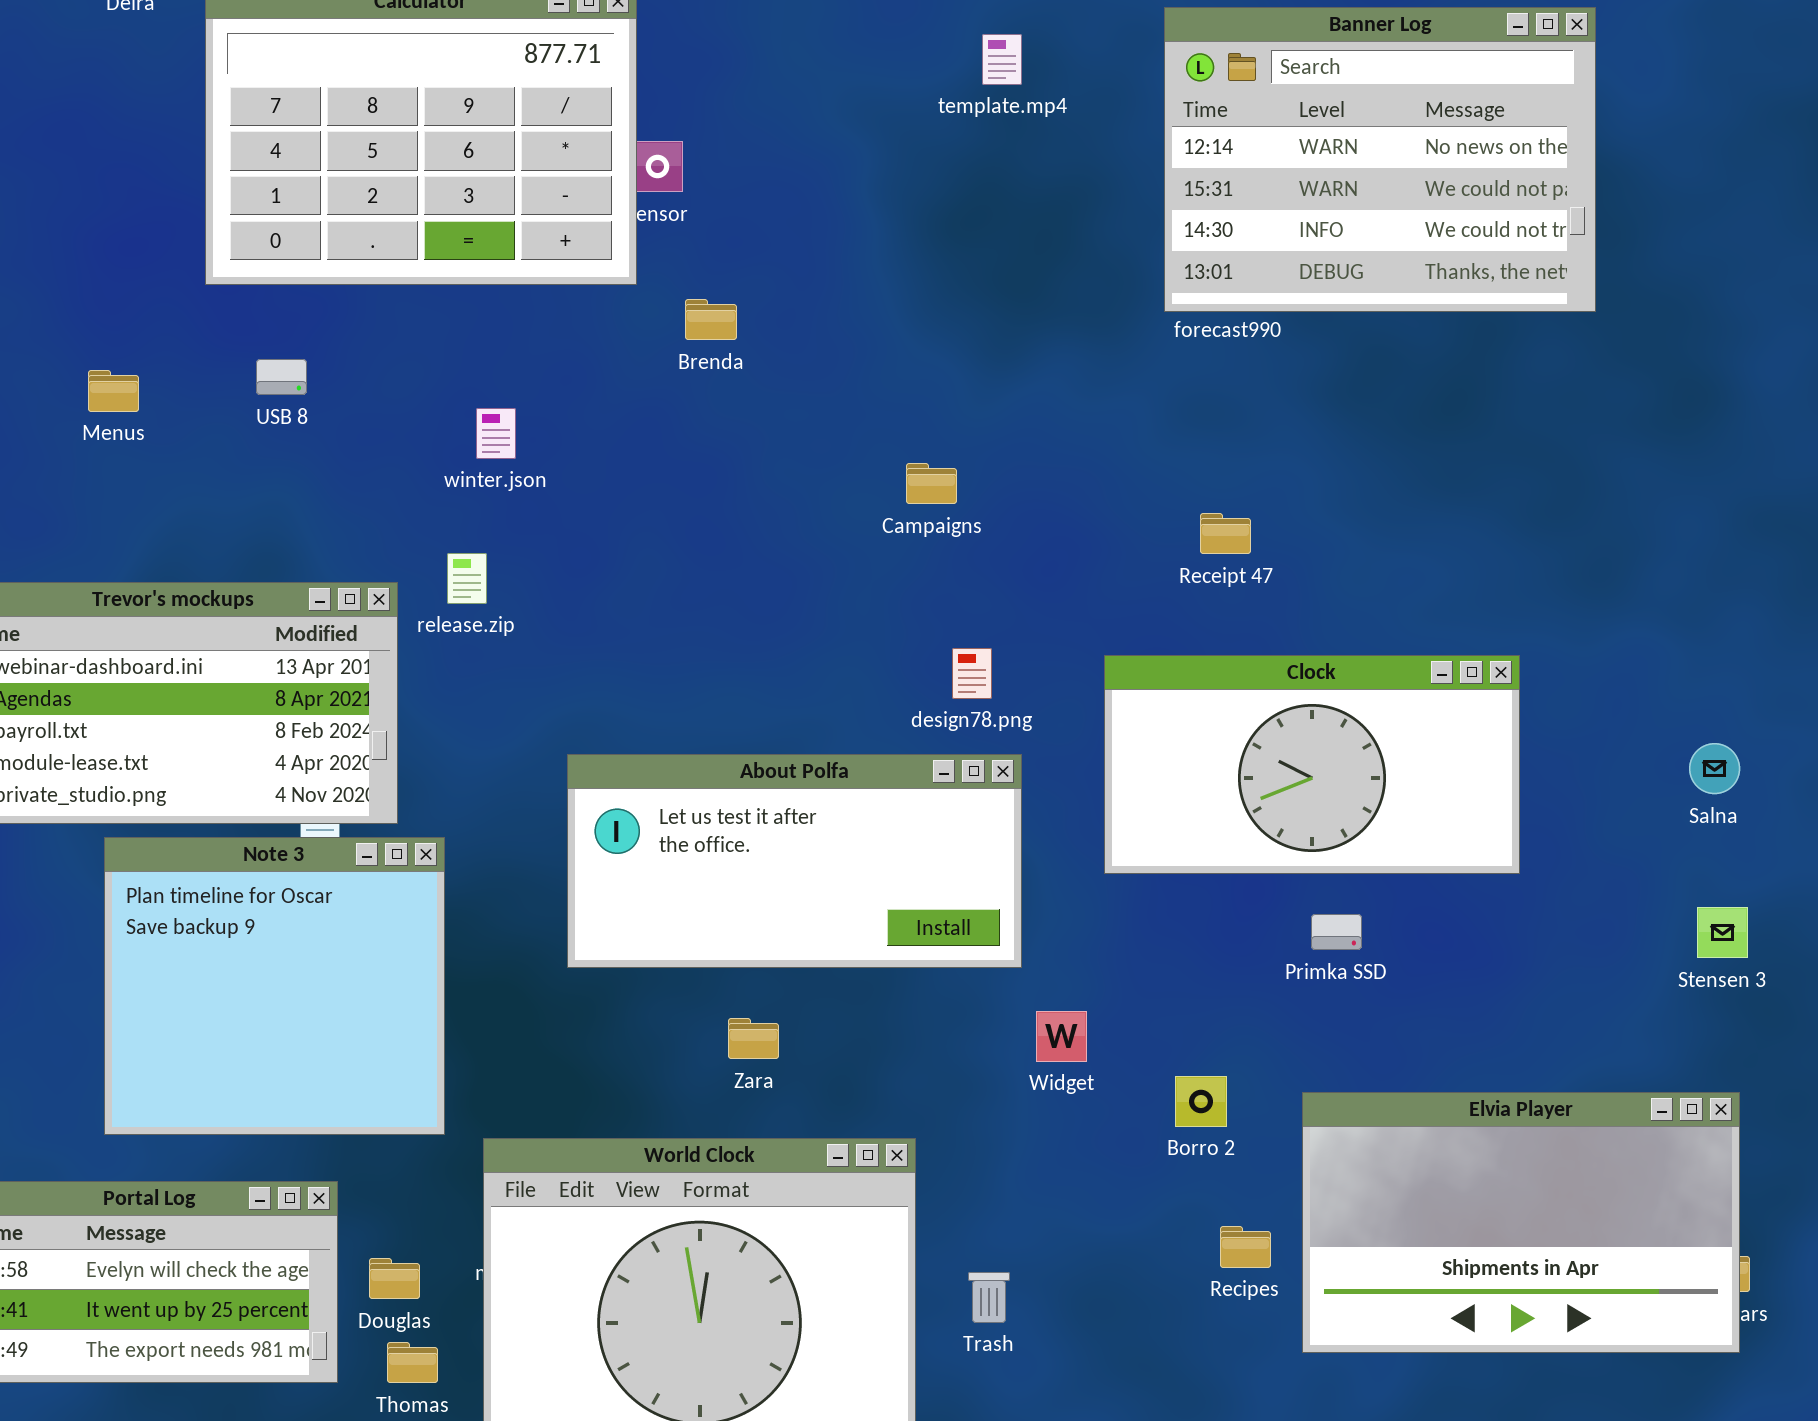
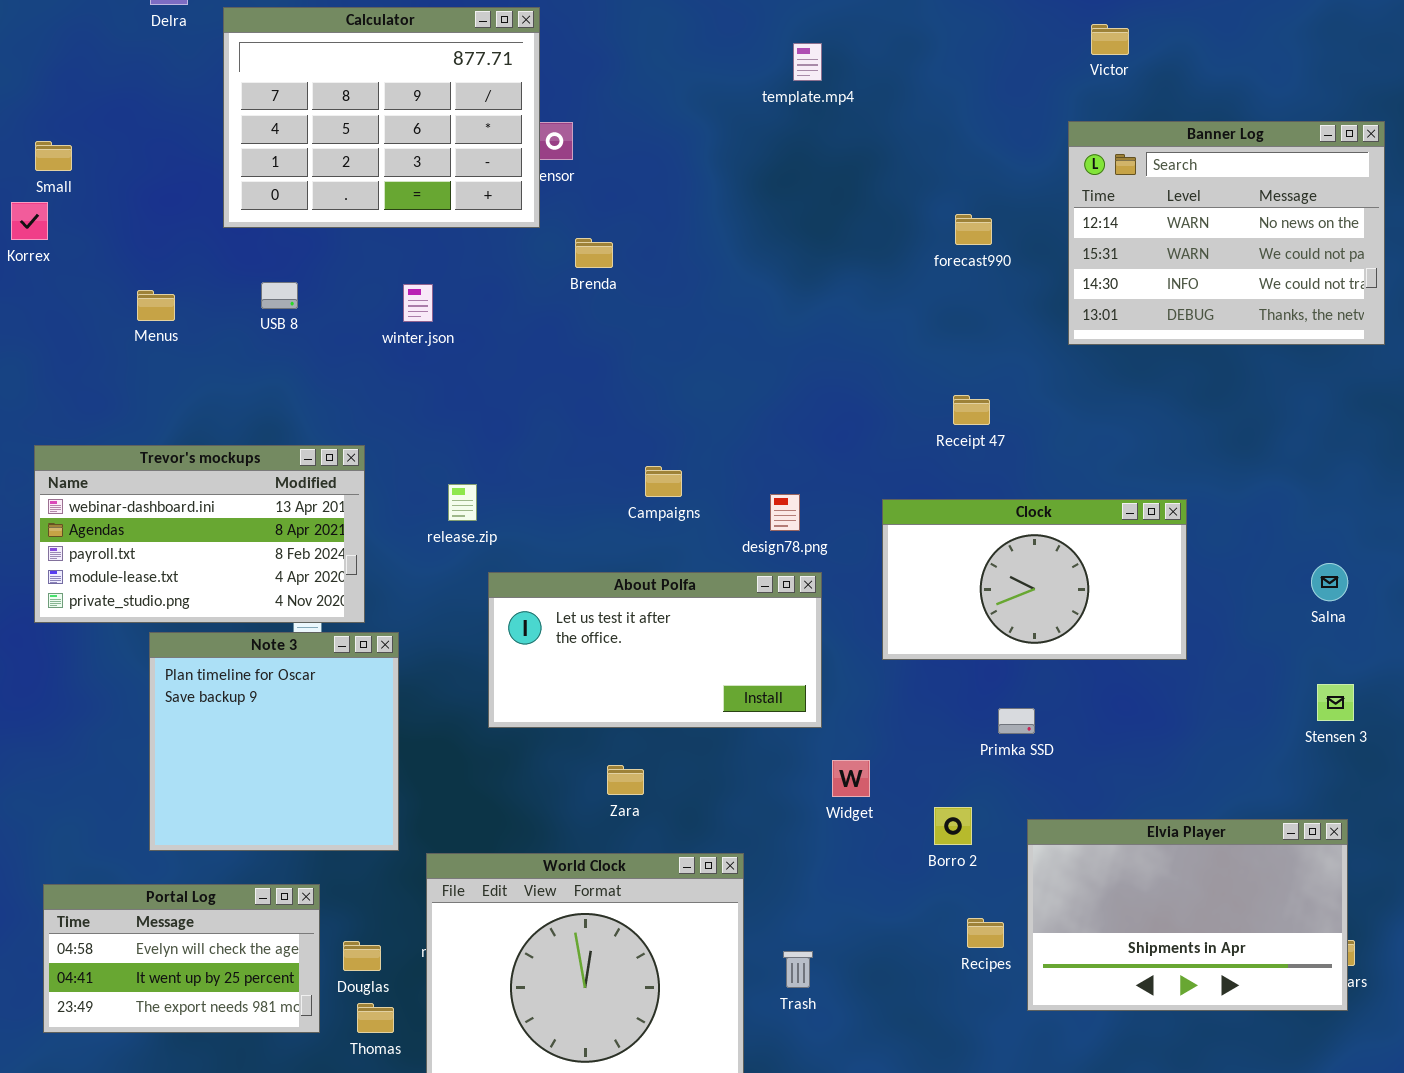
Banner Log: [1164,7,1596,312] -> [1068,121,1385,345], moved
winter.json: [476,408,516,459] -> [403,284,433,322], moved
Campaigns: [906,463,957,504] -> [645,466,682,497], moved
release.zip: [447,553,487,604] -> [448,484,477,521], moved
Primka SSD: [1311,914,1362,950] -> [998,708,1035,734], moved

